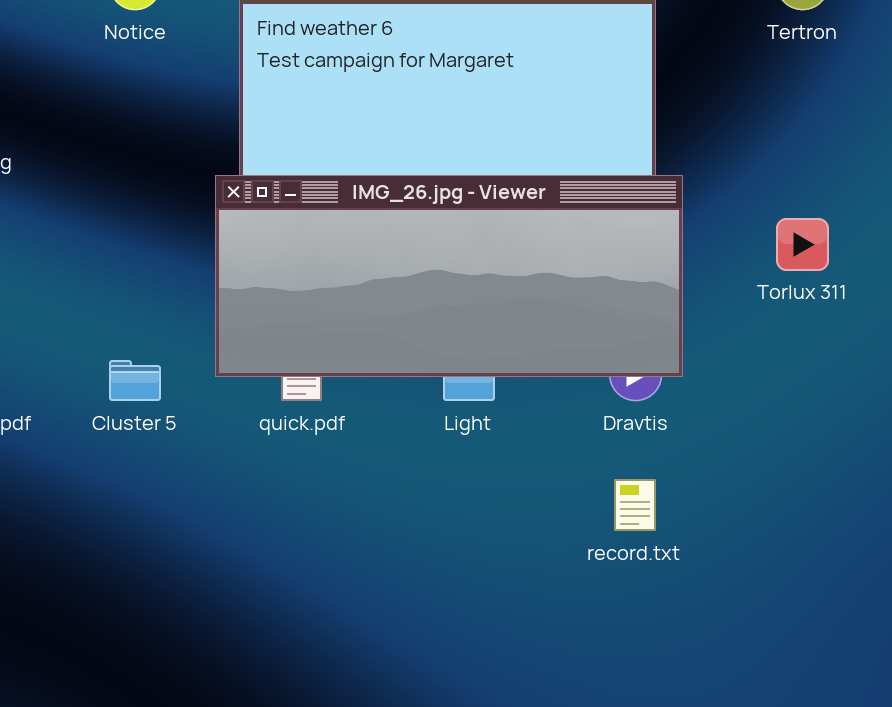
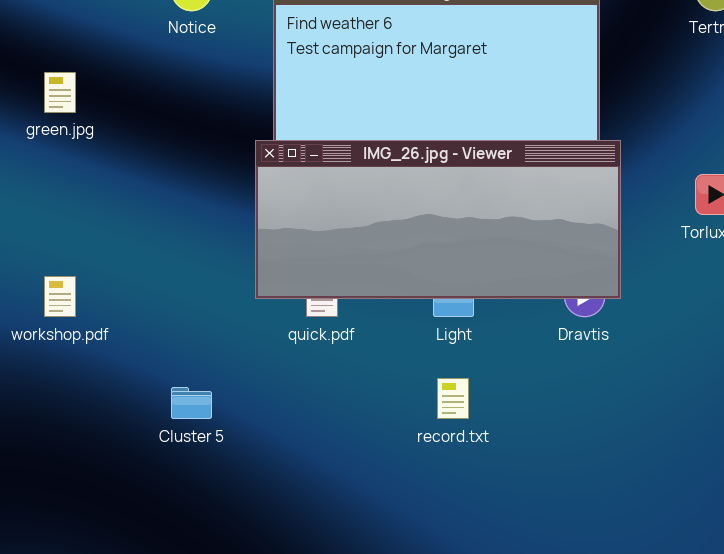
Cluster 5: [109,360,161,401] -> [171,387,212,419], moved
record.txt: [614,479,656,531] -> [437,378,469,419], moved

